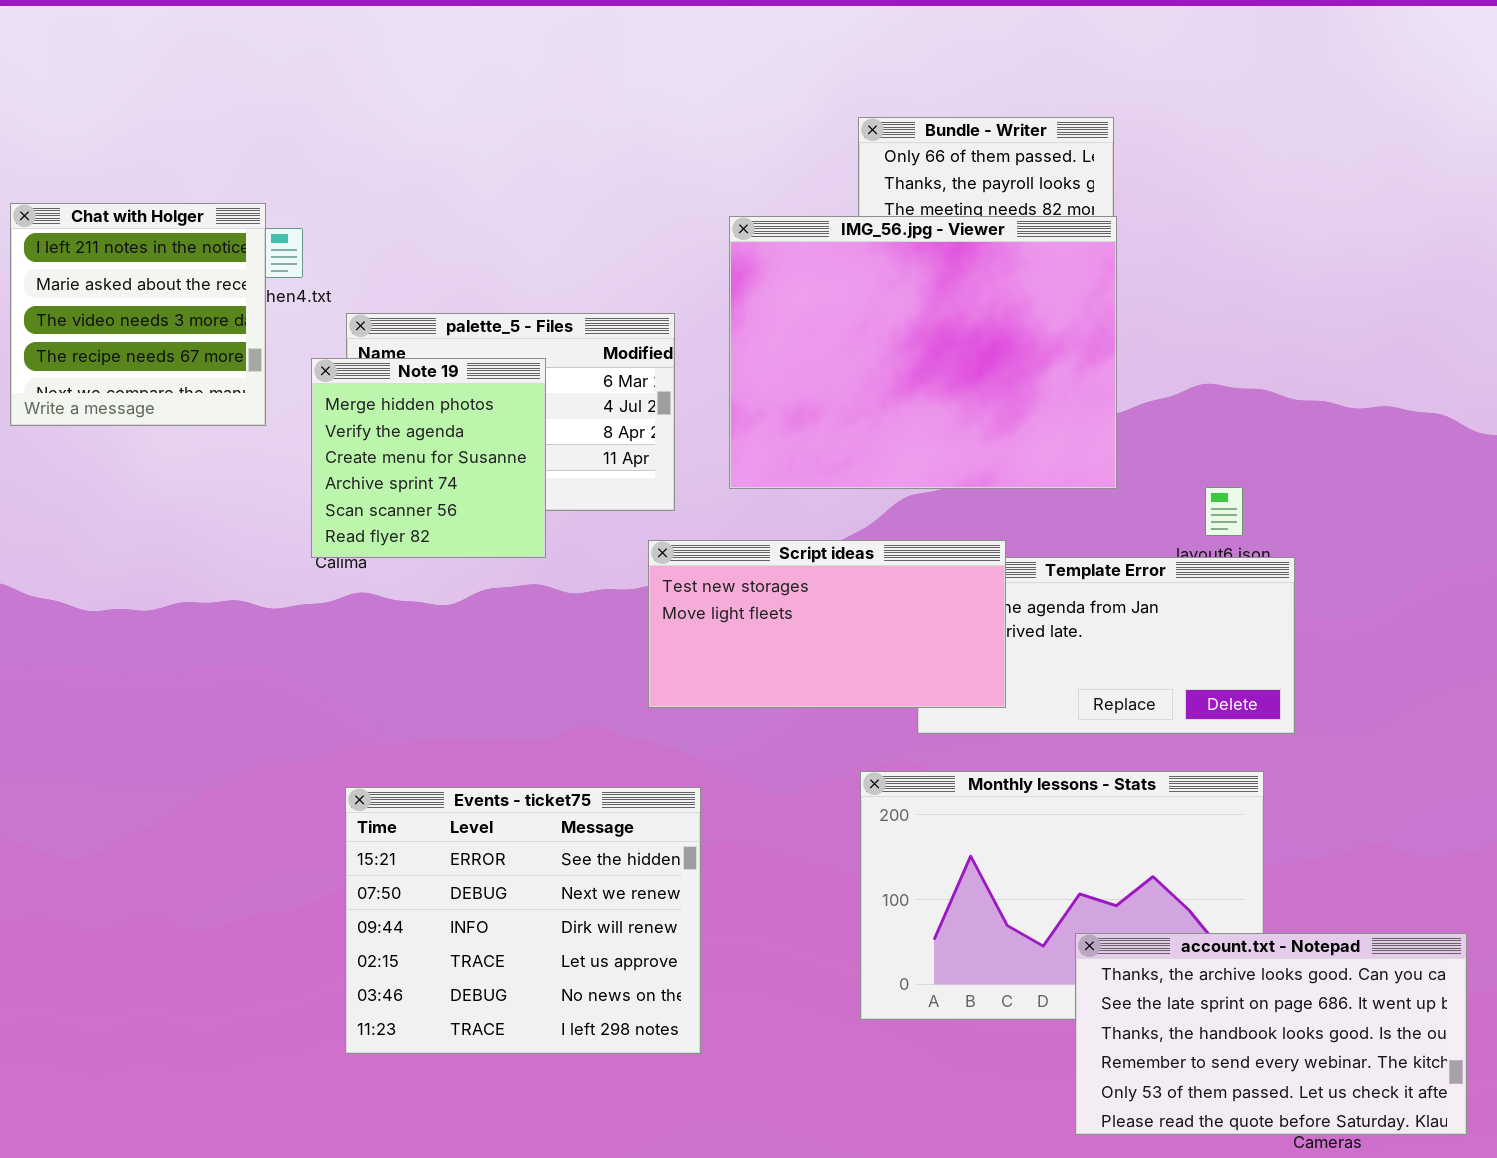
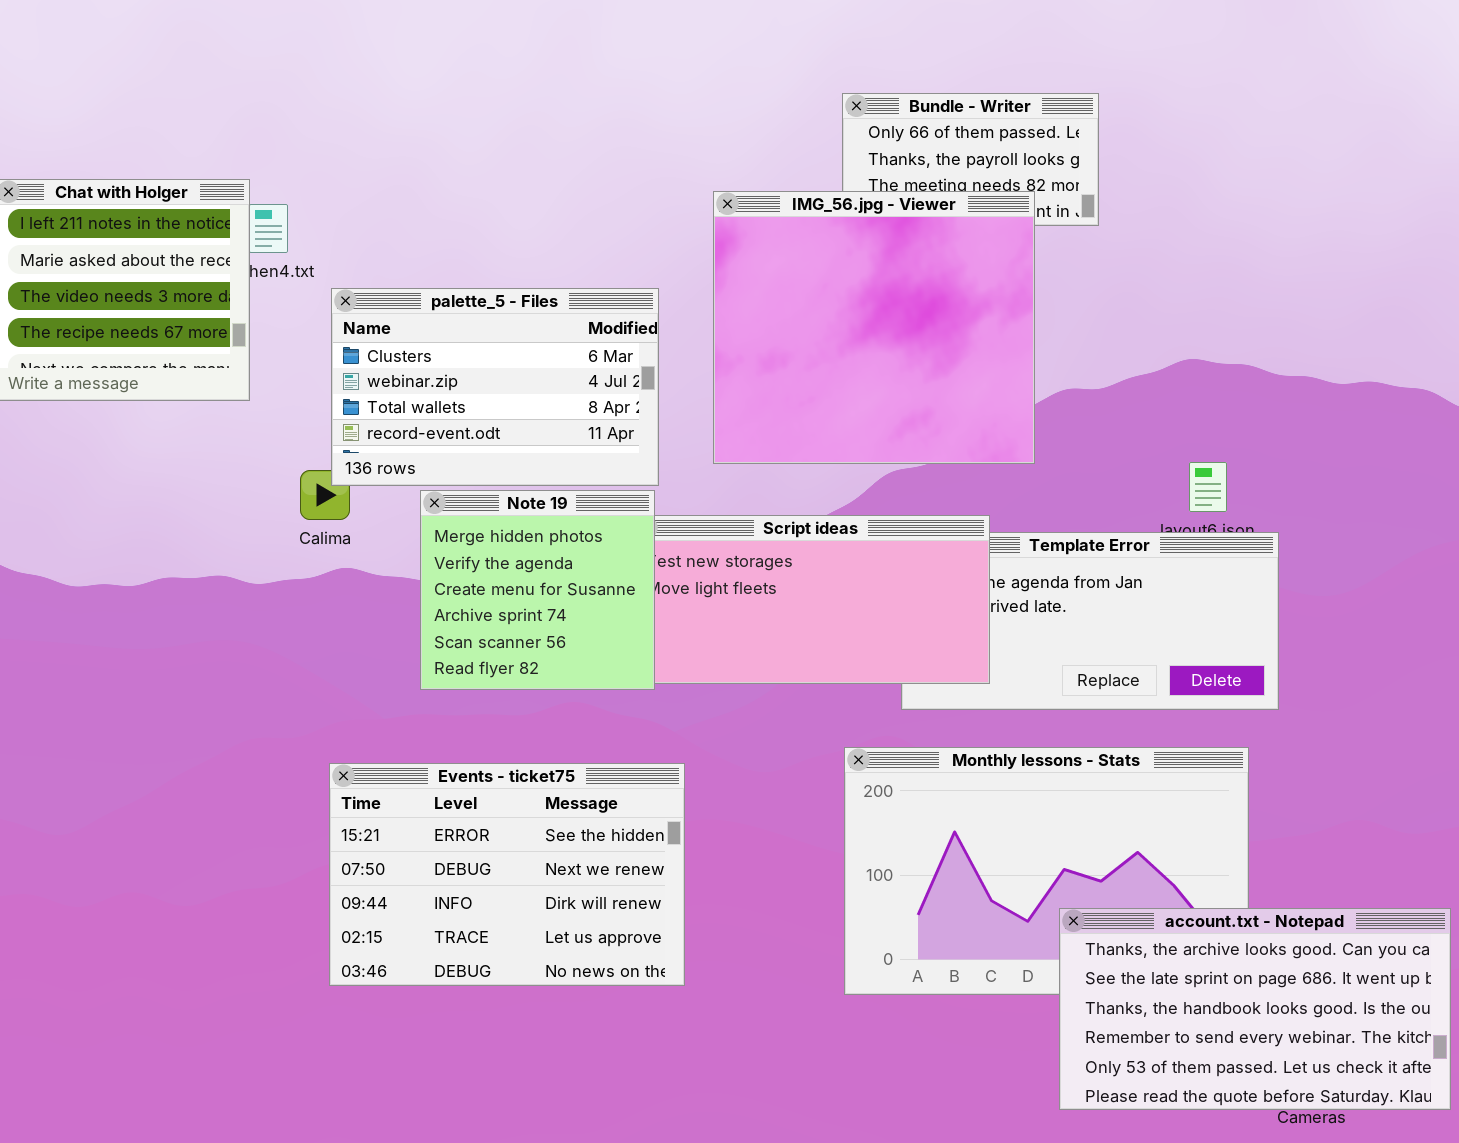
IMG_56.jpg - Viewer: [729,216,1117,489] -> [713,191,1035,464], resized
Note 19: [311,358,546,558] -> [420,490,655,690], moved
Events - ticket75: [345,787,701,1054] -> [329,763,685,986], resized

